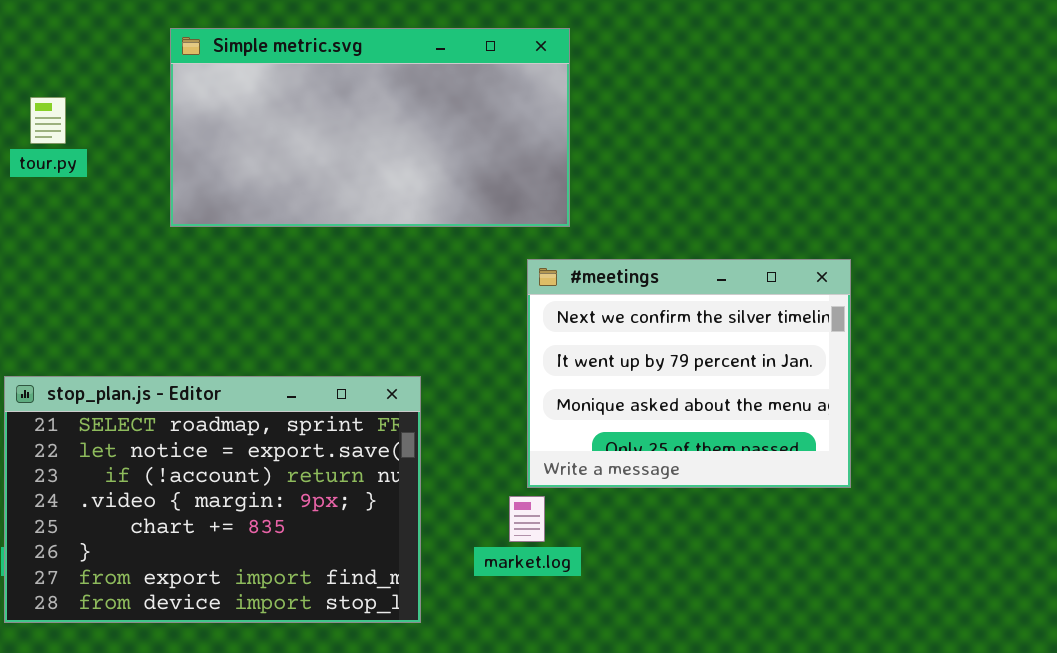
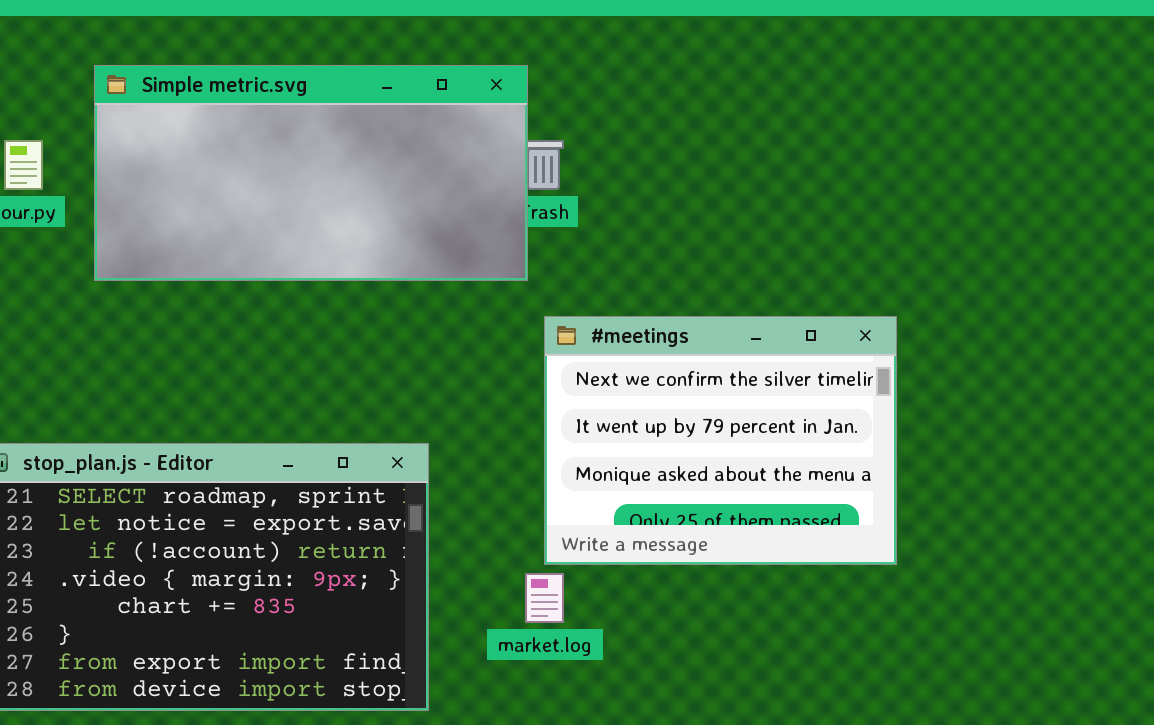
Simple metric.svg: [170,28,570,227] -> [94,65,528,281], moved

